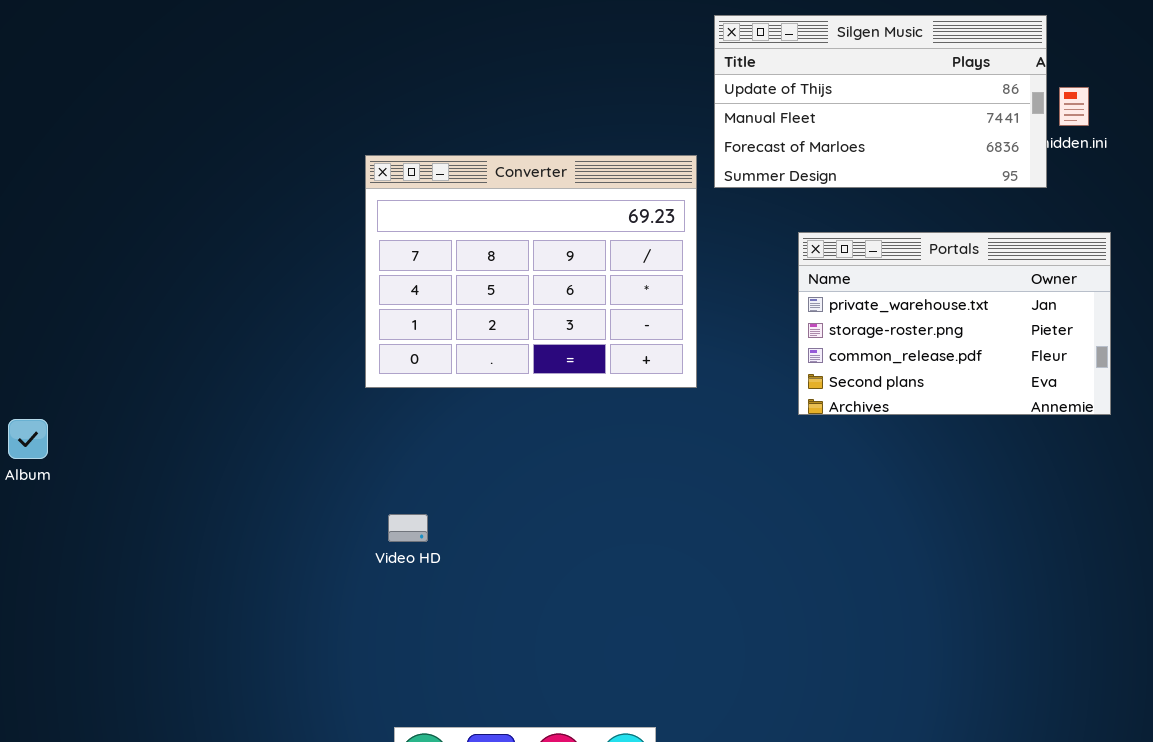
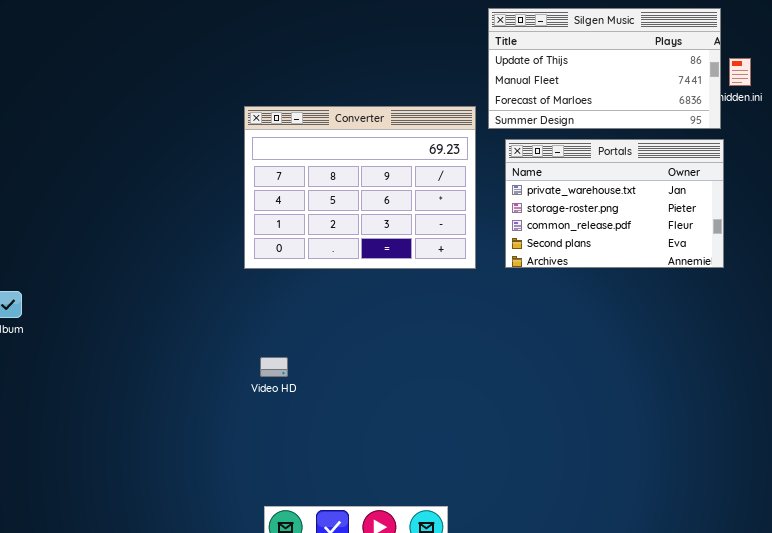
Portals: [798,232,1111,415] -> [505,139,724,268], moved

